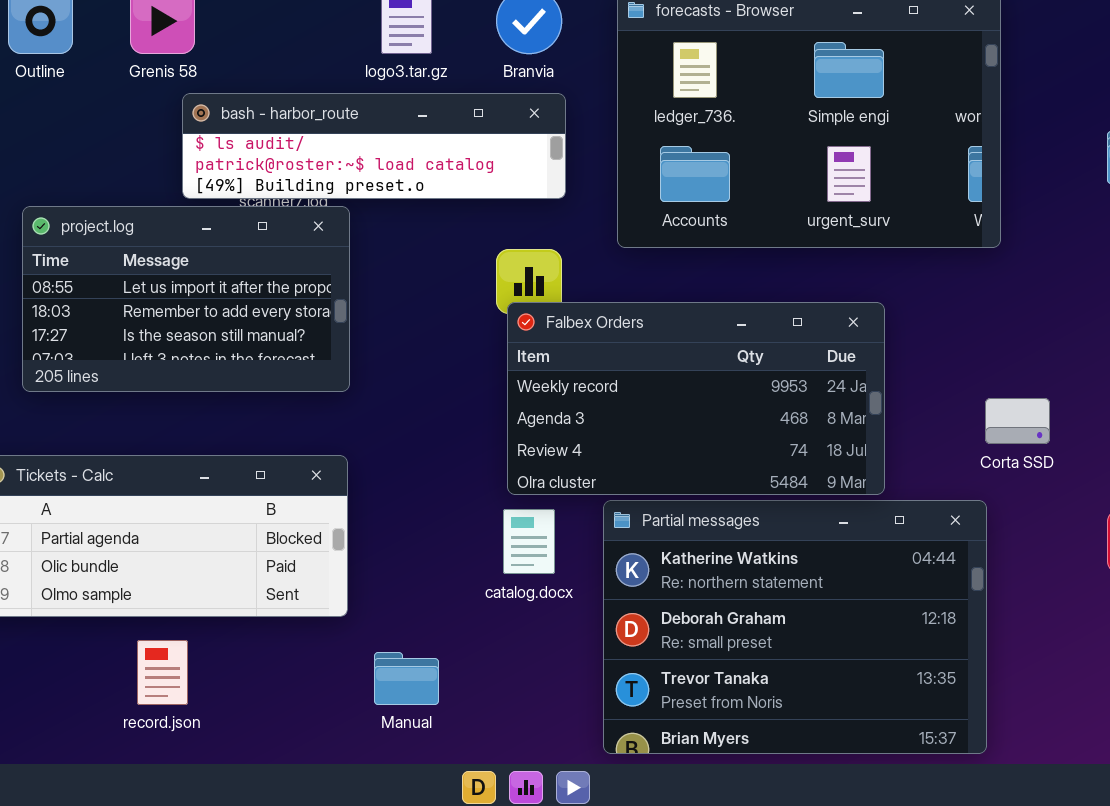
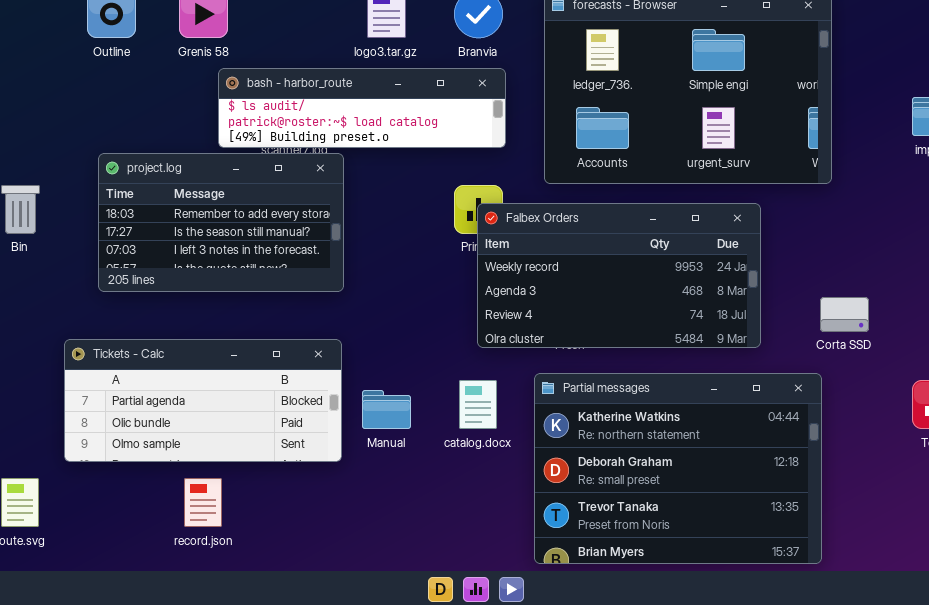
project.log: [22,206,350,392] -> [98,153,344,292], scrolled down 1 row
Falbex Orders: [507,302,885,495] -> [477,203,761,348], moved
Manual: [374,652,439,705] -> [362,390,411,429], moved

